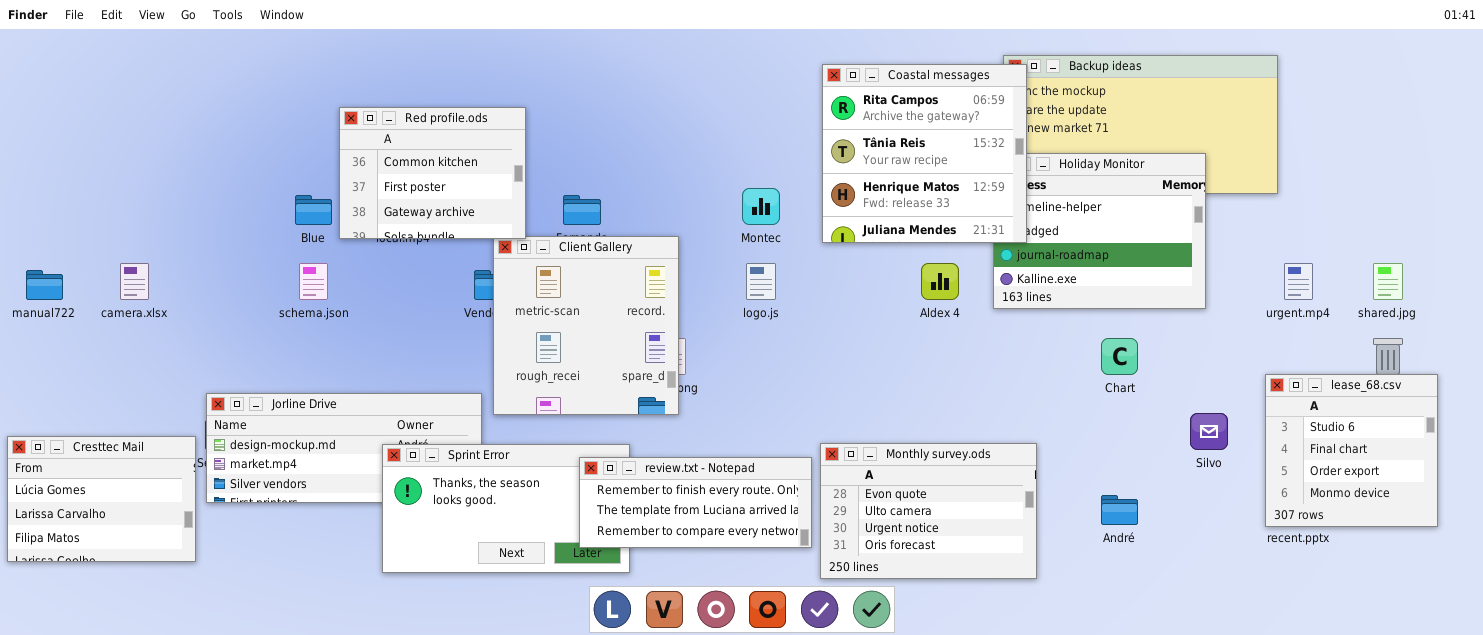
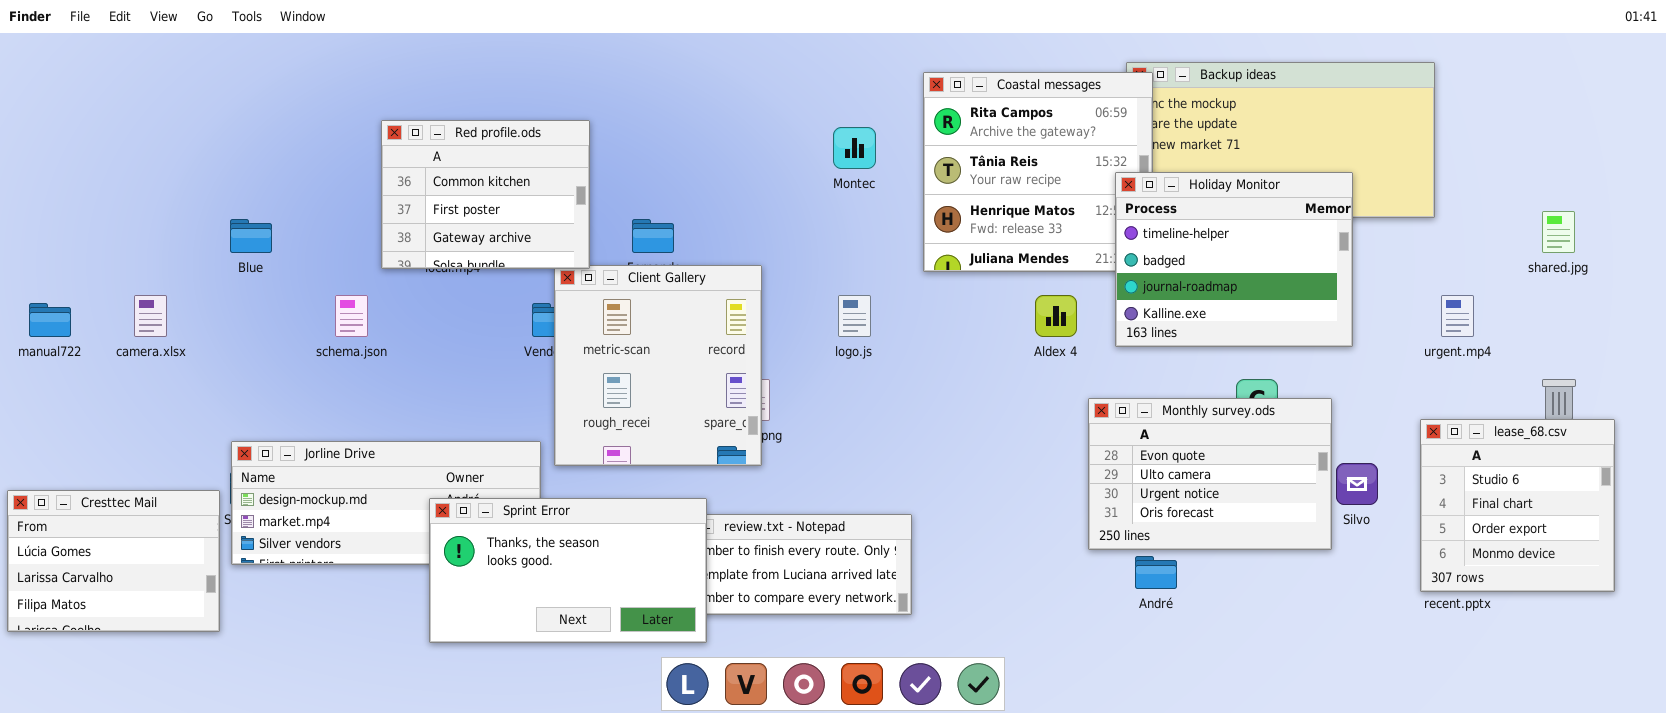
Holiday Monitor: [993,153,1206,309] -> [1115,172,1353,347], raised
Montec: [742,188,780,225] -> [833,127,876,169], moved
Blue: [295,195,332,225] -> [230,219,272,253], moved
shared.jpg: [1373,263,1403,300] -> [1542,211,1575,253], moved
Monthly survey.ods: [820,443,1037,579] -> [1088,398,1332,550], moved
Sprint Error: [382,444,630,573] -> [429,498,707,643], raised
André: [1101,495,1138,525] -> [1135,556,1177,589], moved

